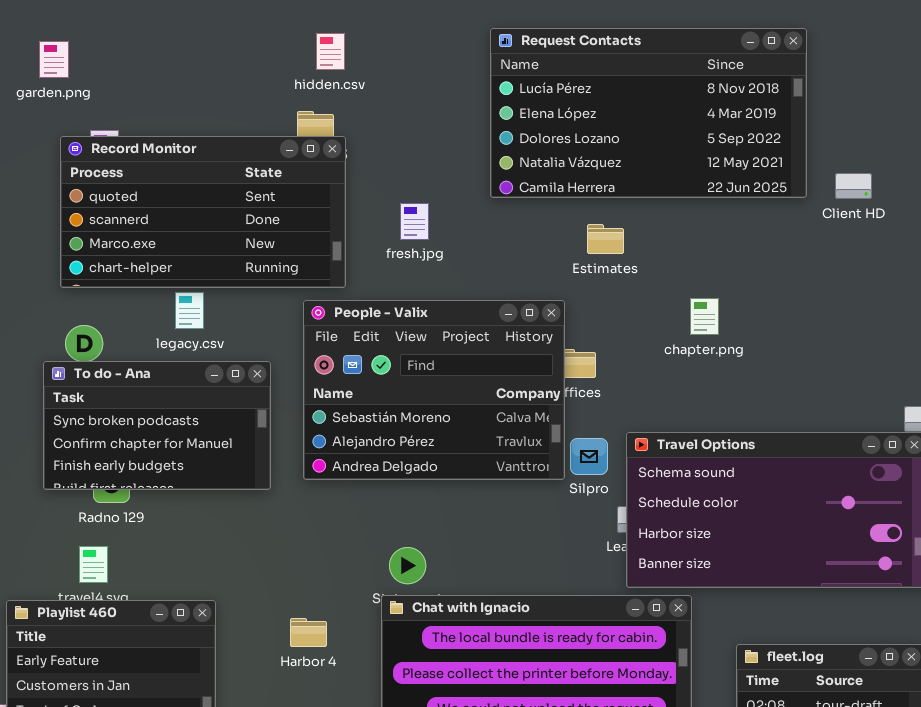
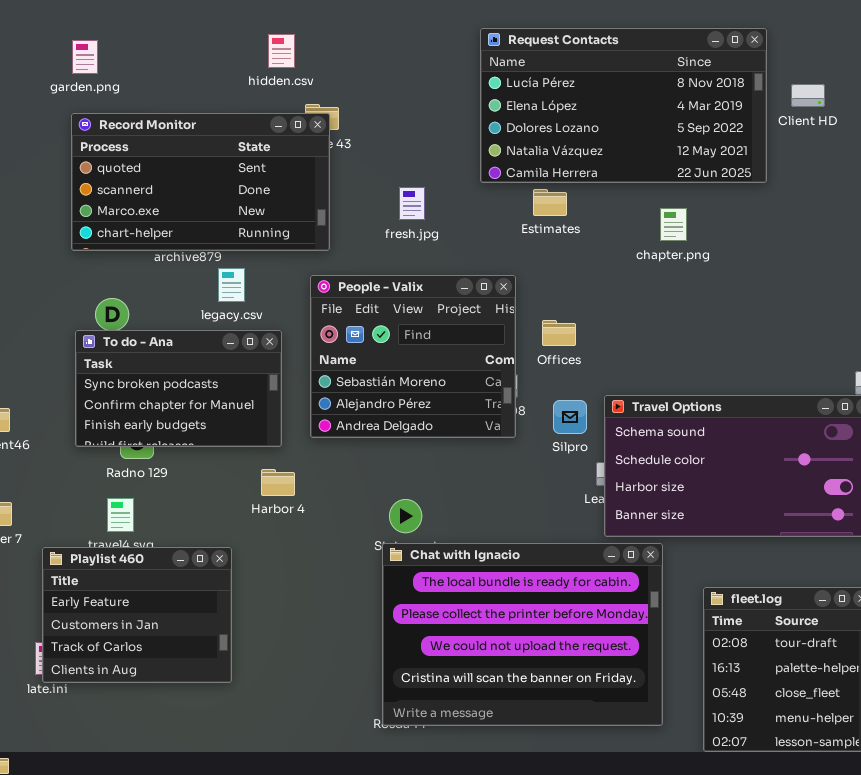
hidden.csv: [316,33,345,70] -> [268,34,295,68], moved
Record Monitor: [60,136,346,288] -> [71,113,330,251], moved
Client HD: [835,173,872,199] -> [791,84,825,107], moved
Estimates: [587,224,624,254] -> [533,189,567,216], moved
legacy.csv: [175,292,204,329] -> [218,268,245,302], moved
chapter.png: [690,298,719,335] -> [660,208,687,241], moved
People - Valix: [303,300,565,480] -> [310,275,516,438], resized
Harbor 4: [290,618,327,647] -> [261,469,295,496], moved

